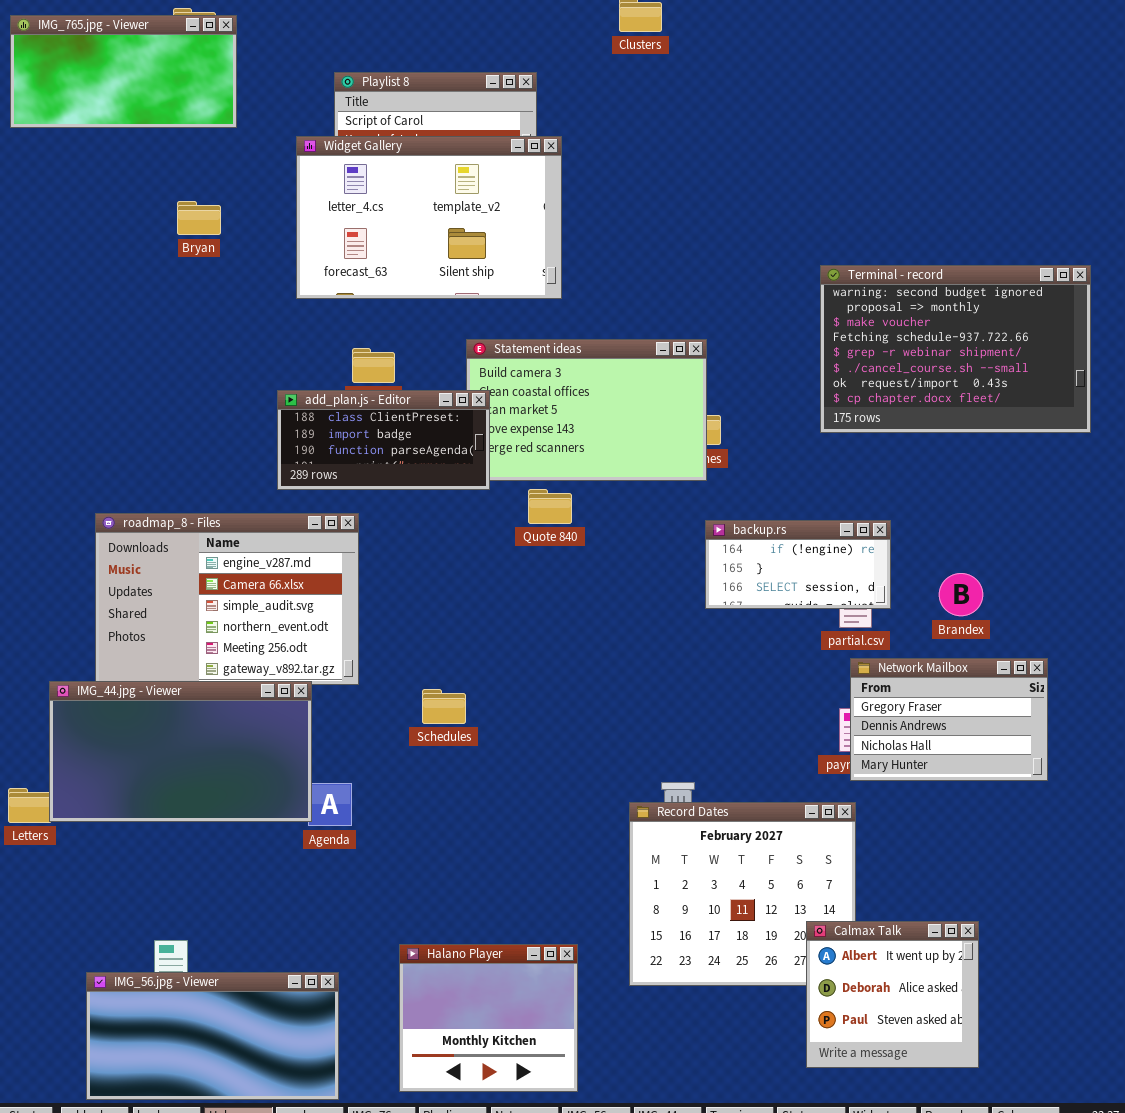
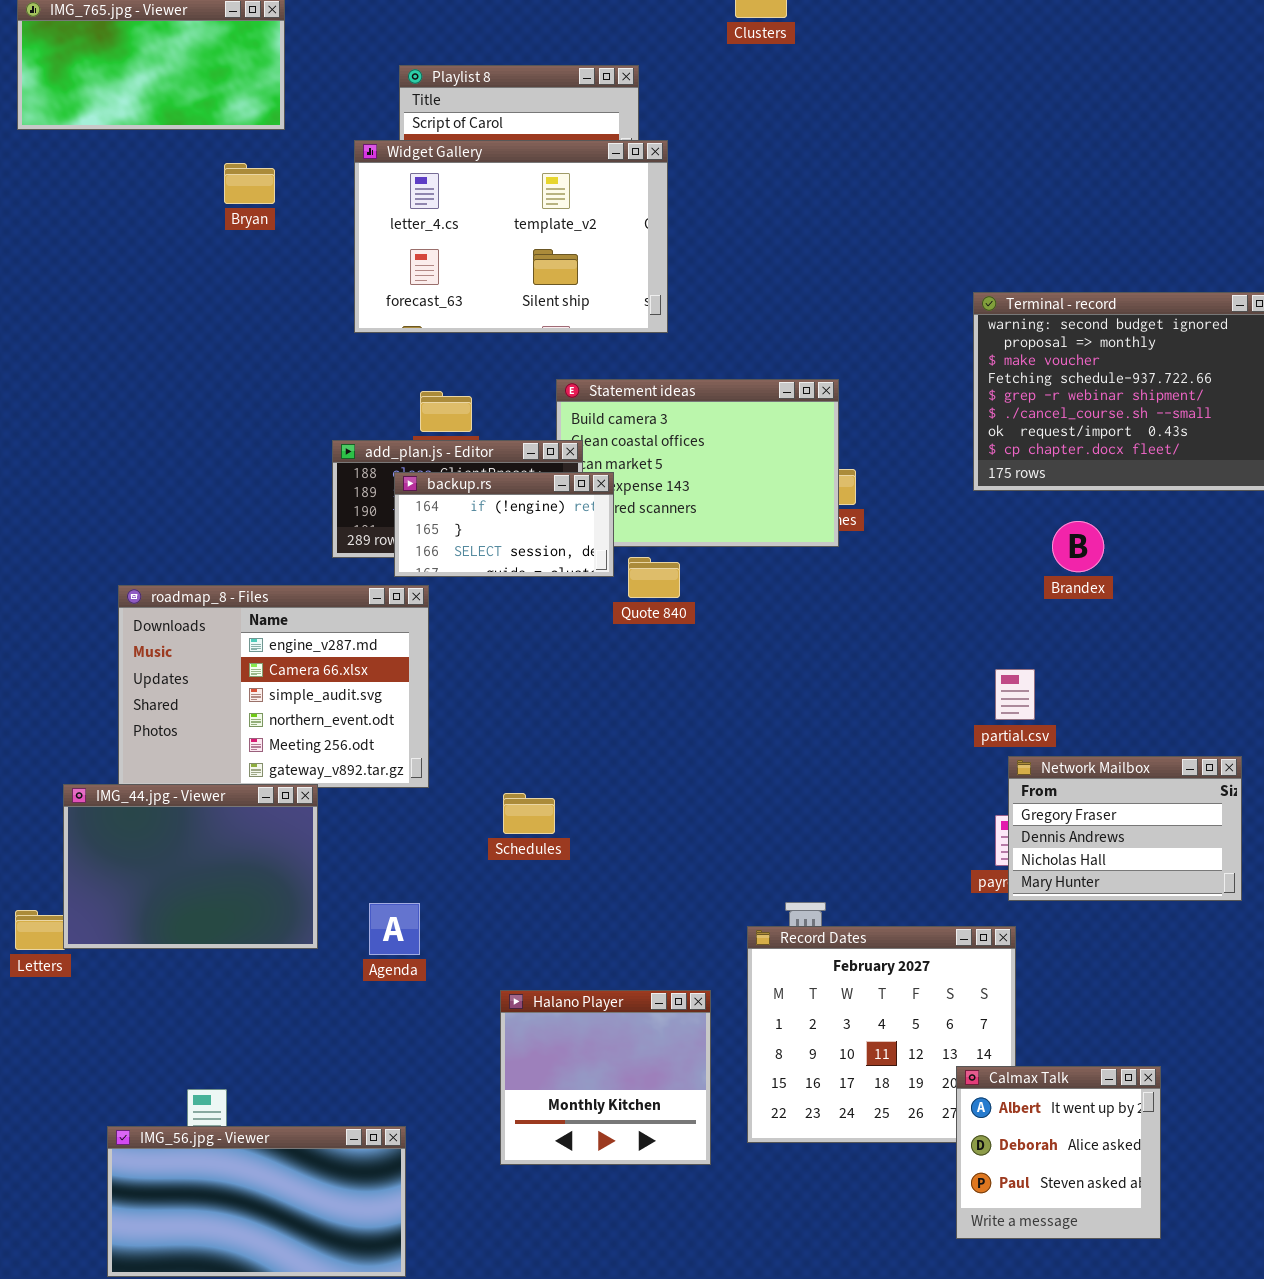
Bryan: [177,201,221,235] -> [224,163,275,204], moved
backup.rs: [705,520,891,609] -> [394,472,614,577], moved
Brandex: [939,573,983,616] -> [1052,521,1104,572], moved
IMG_44.jpg - Viewer: [49,681,312,822] -> [63,784,318,949], resized
Halano Player: [399,944,578,1092] -> [500,990,711,1165], moved

